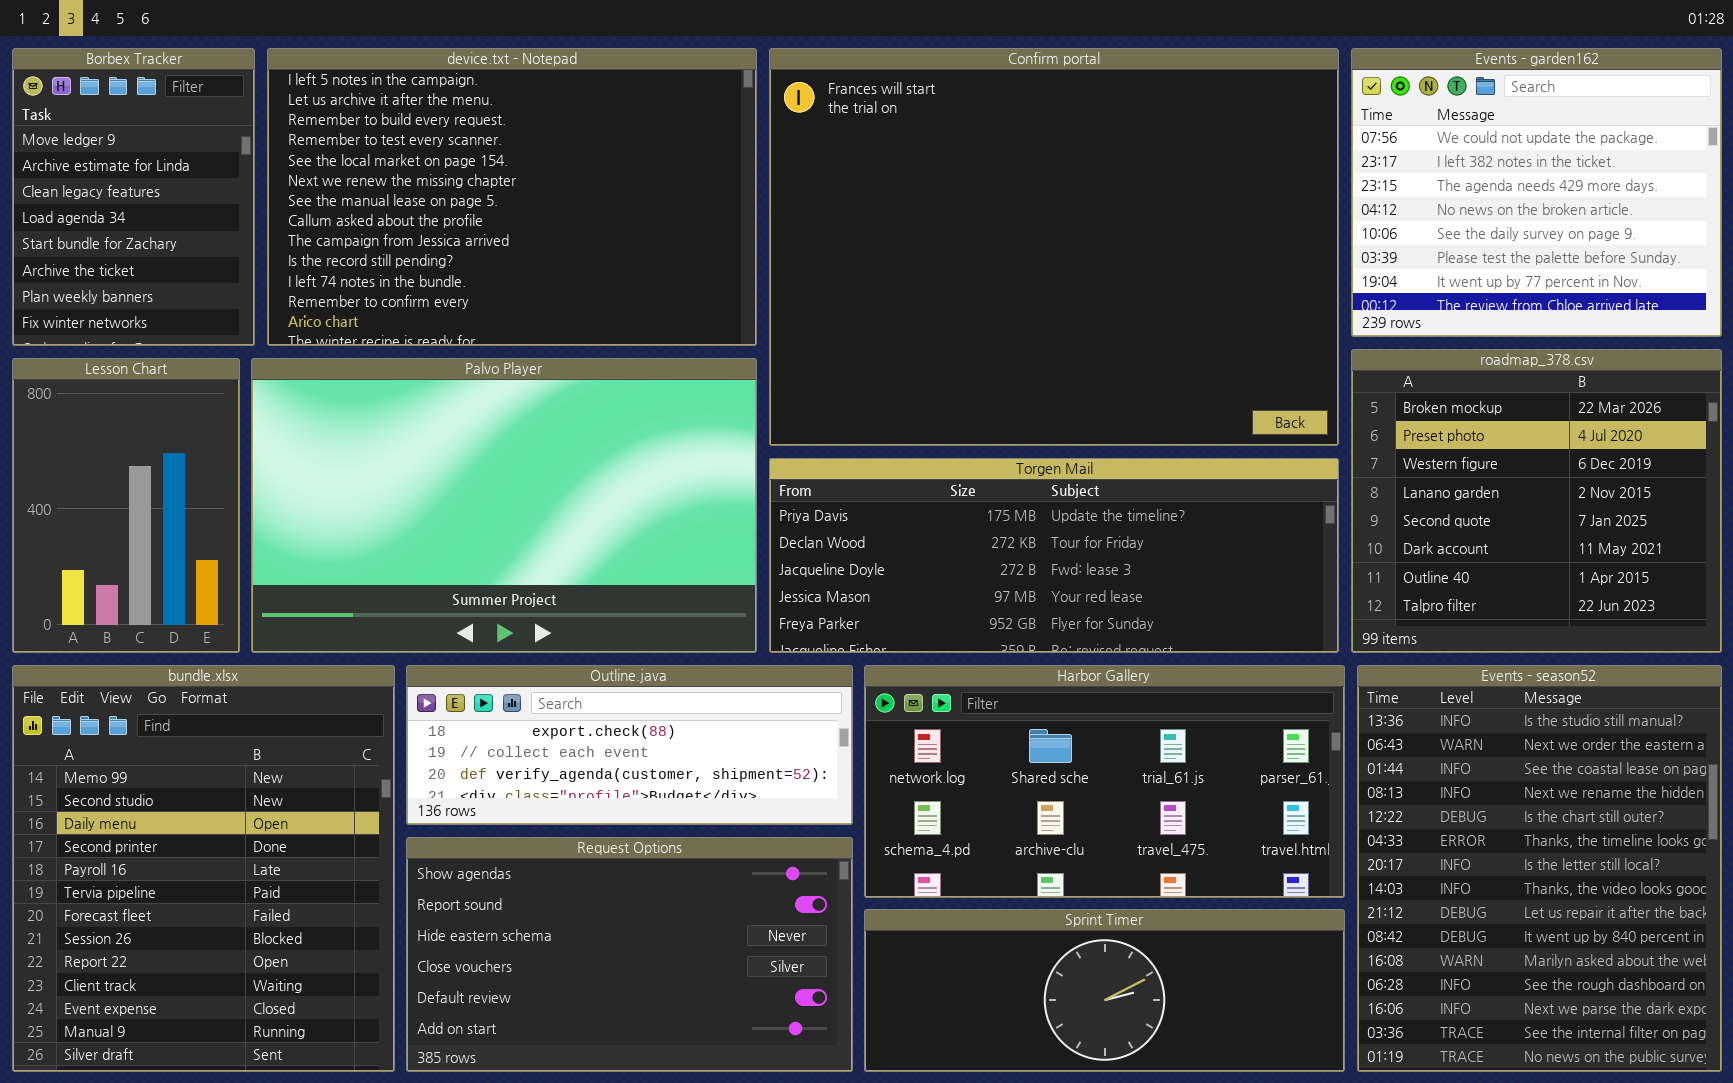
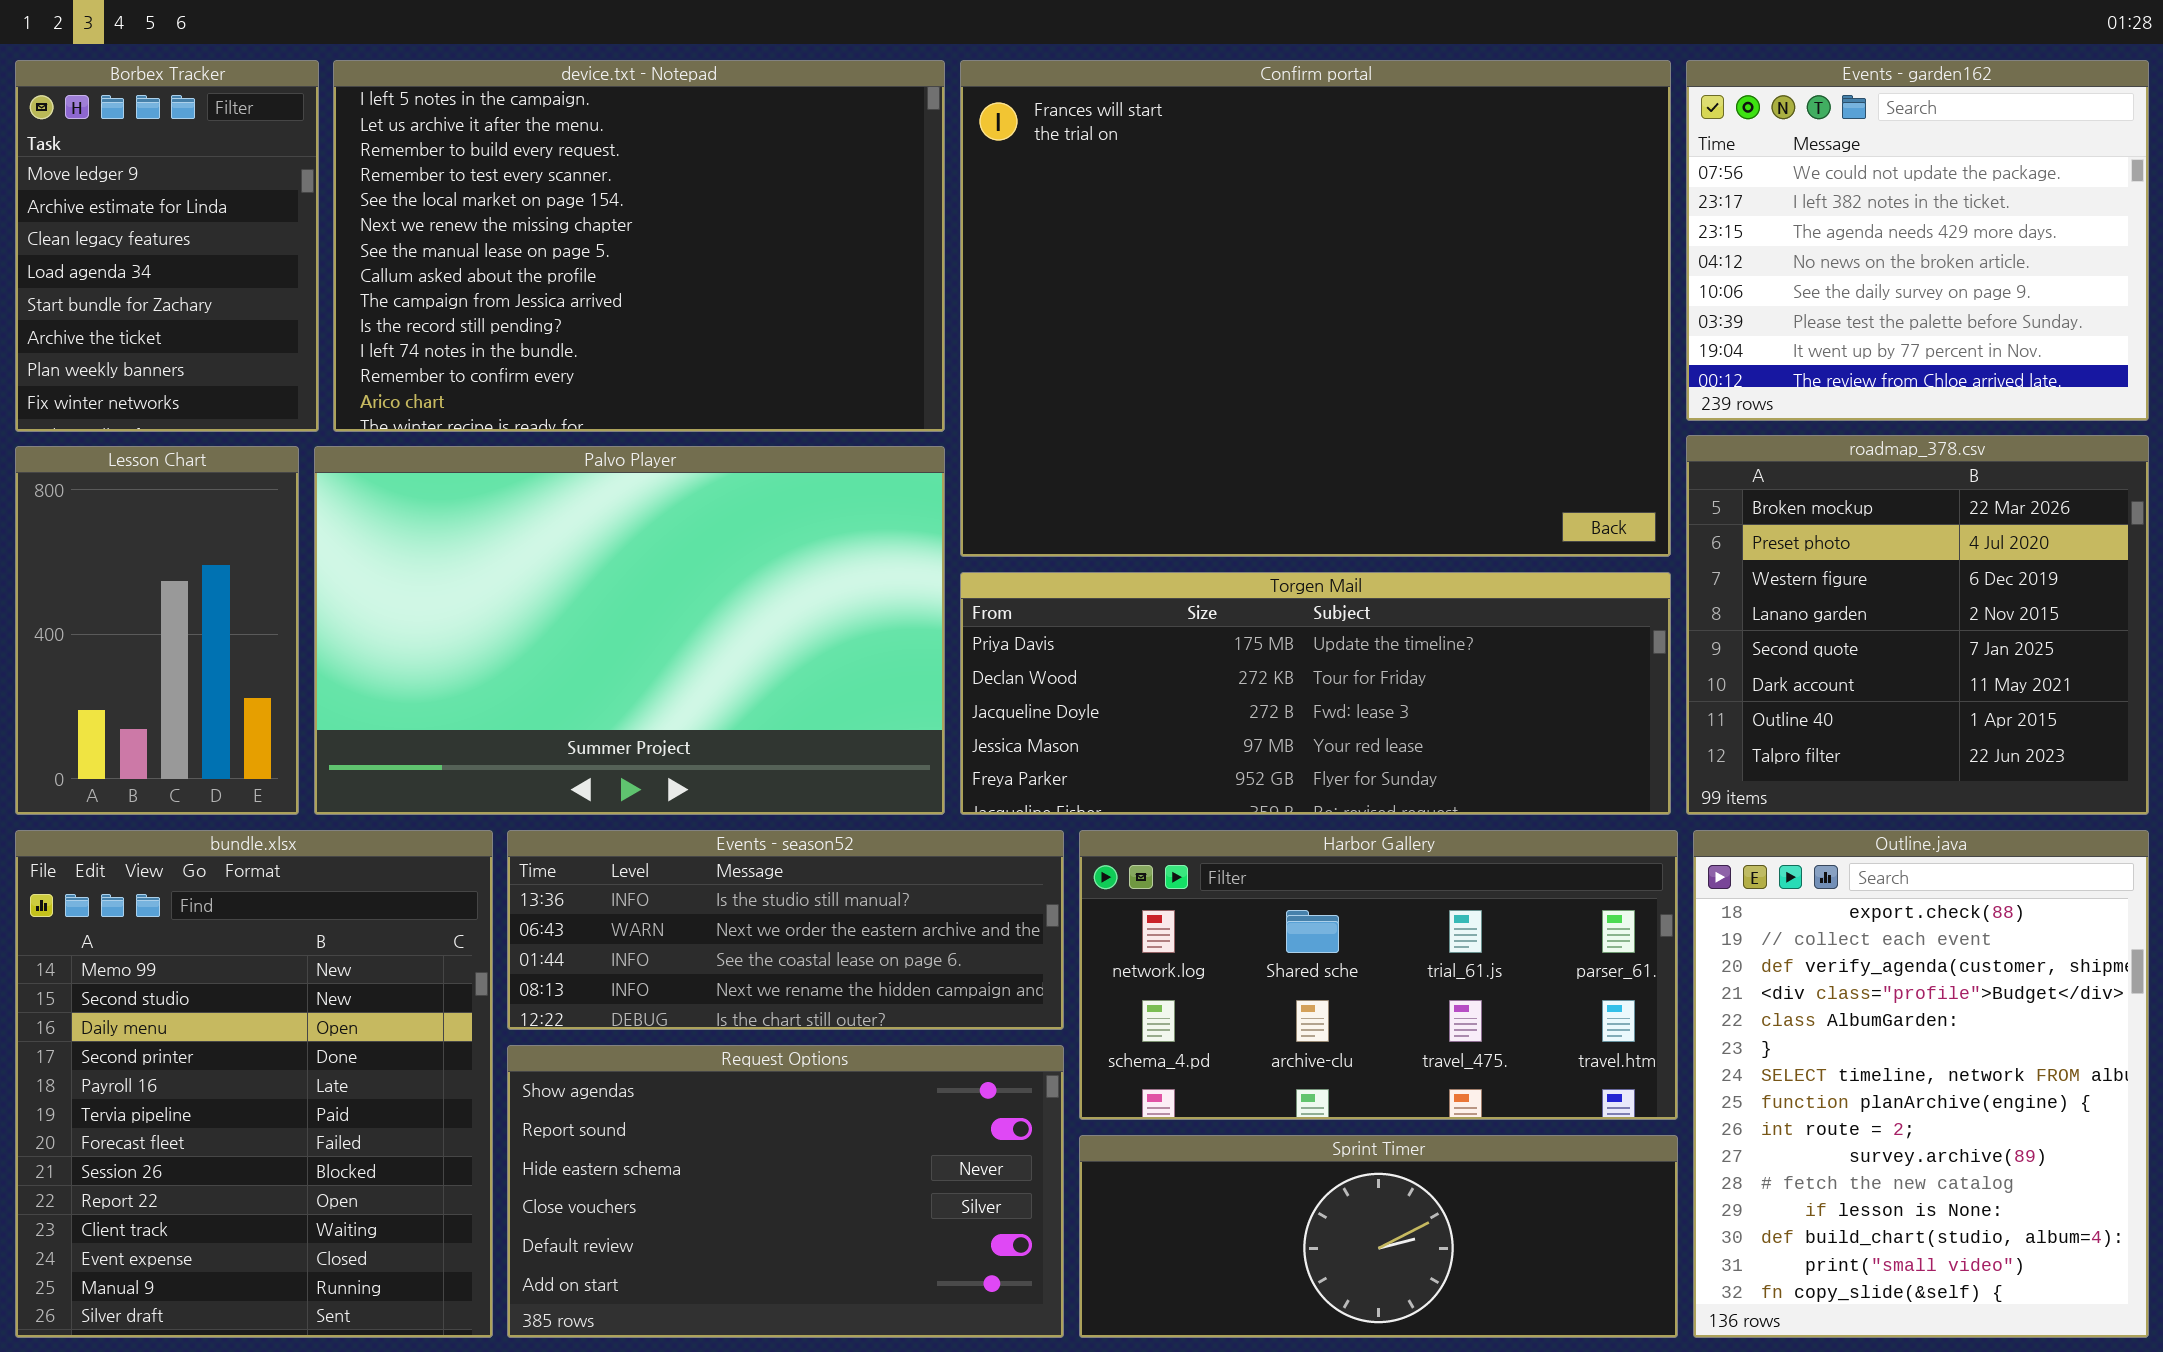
Outline.java: [406,665,853,825] -> [1693,830,2149,1338], moved, resized
Events - season52: [1357,665,1722,1072] -> [507,830,1064,1030], moved, resized

